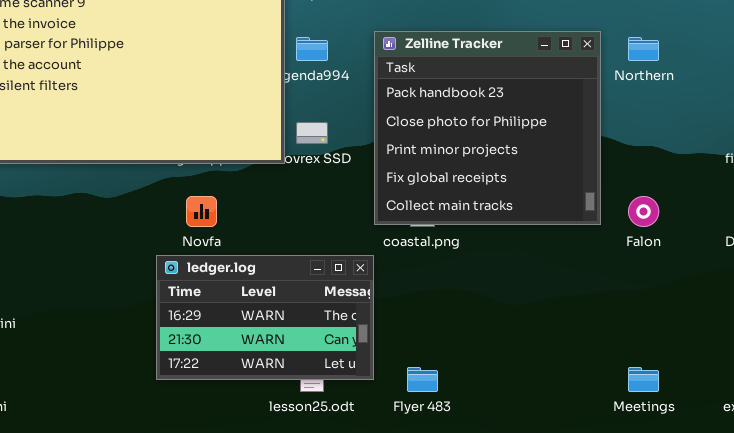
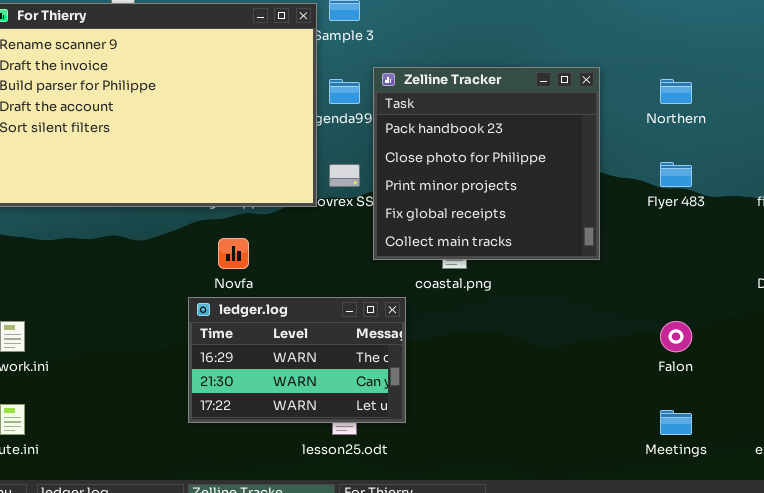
Zelline Tracker: [374,31,601,225] -> [373,67,600,260], moved
Falon: [628,196,659,227] -> [660,321,692,352], moved
Flyer 483: [407,367,438,392] -> [660,162,692,187], moved

